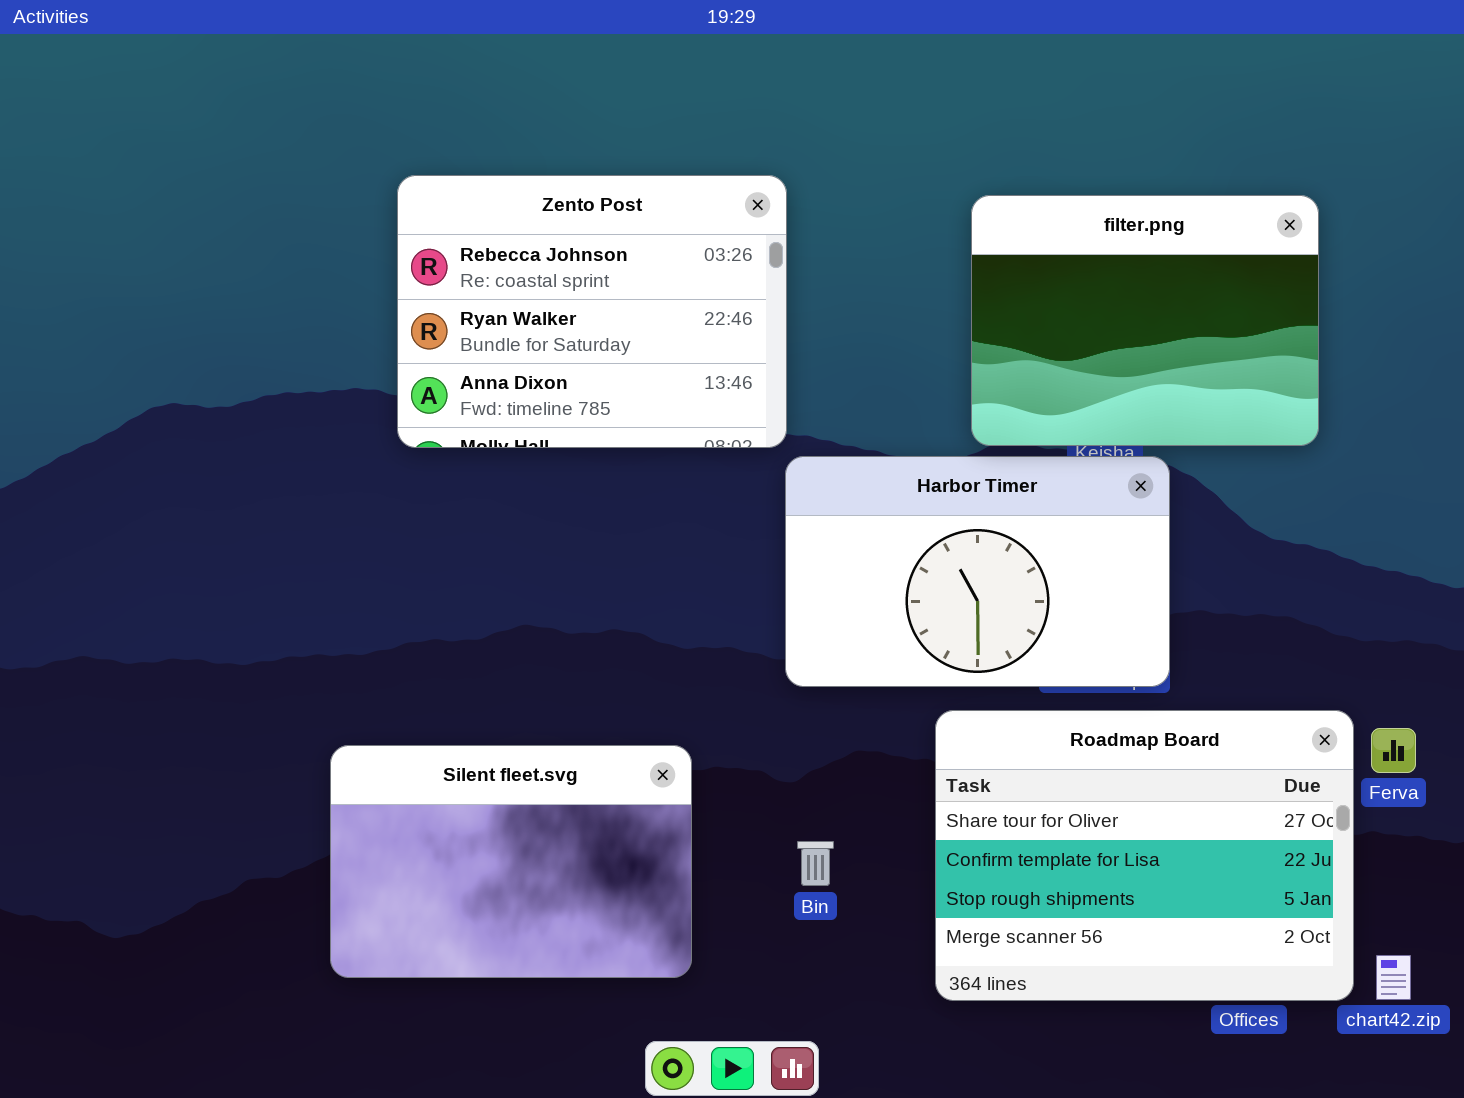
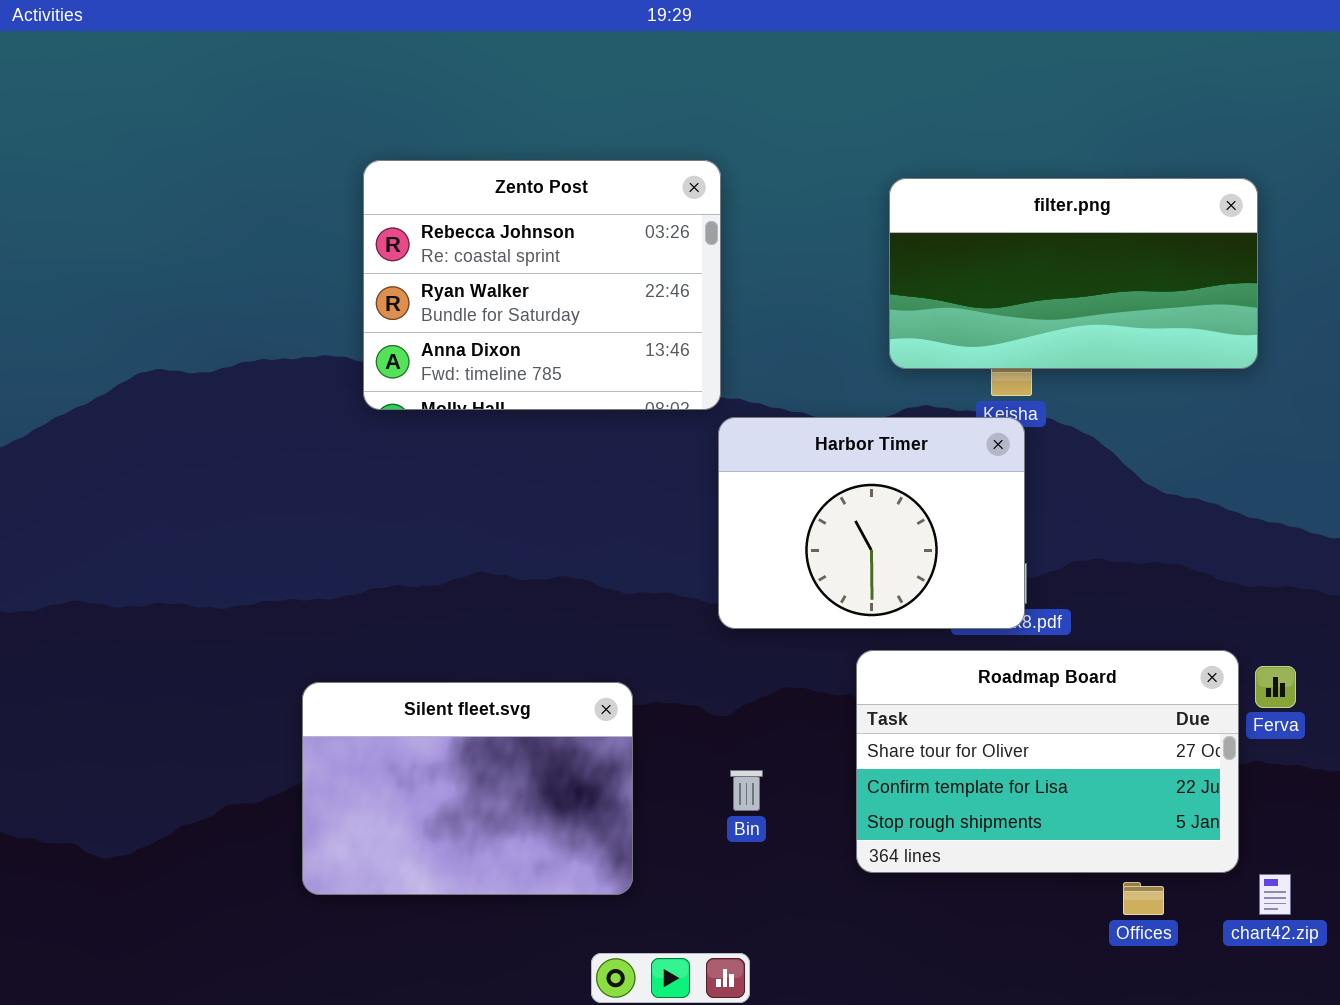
filter.png: [971,195,1319,446] -> [889,178,1258,369], resized
Harbor Timer: [785,456,1170,687] -> [718,417,1025,629], resized
Roadmap Board: [935,710,1354,1001] -> [856,650,1239,873], resized

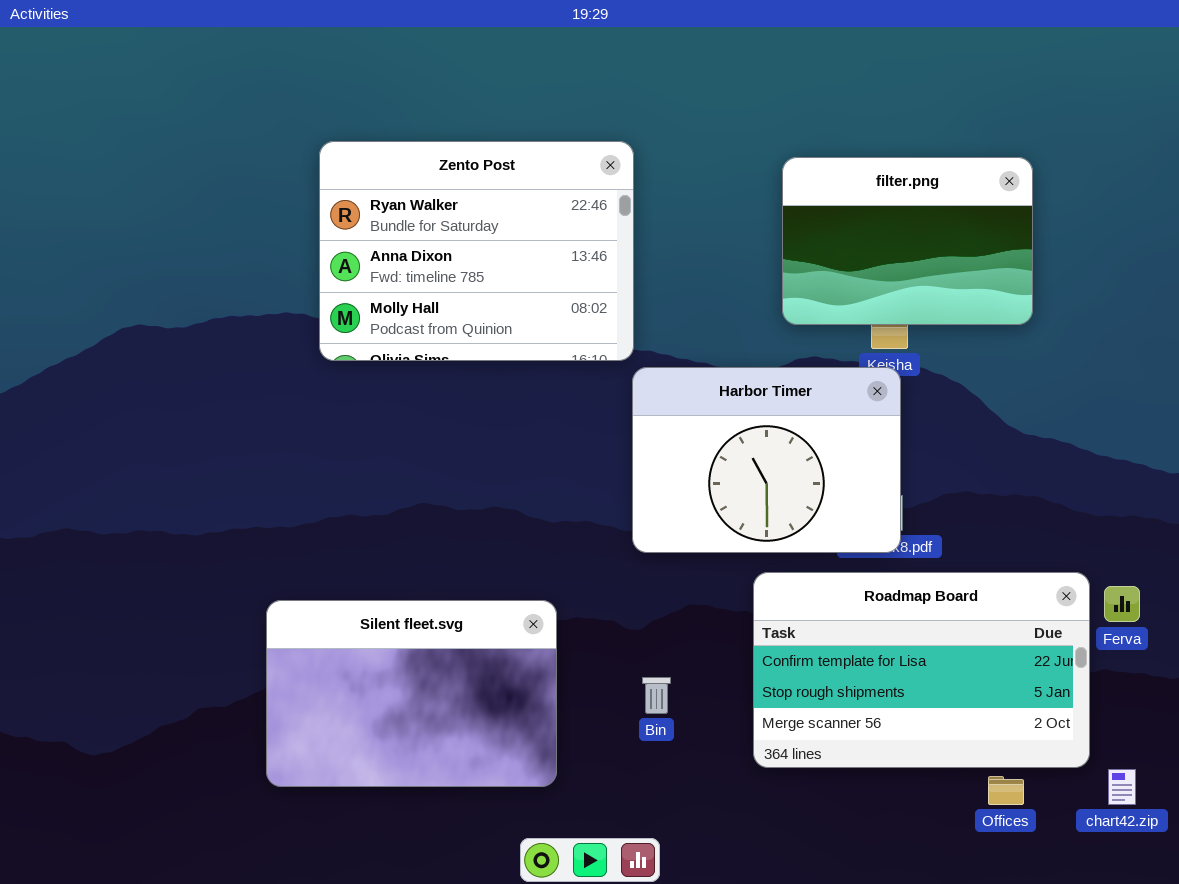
Zento Post: [363,160,721,410] -> [319,141,634,361], scrolled down 1 row
filter.png: [889,178,1258,369] -> [782,157,1033,325], resized
Roadmap Board: [856,650,1239,873] -> [753,572,1090,768], scrolled down 1 row

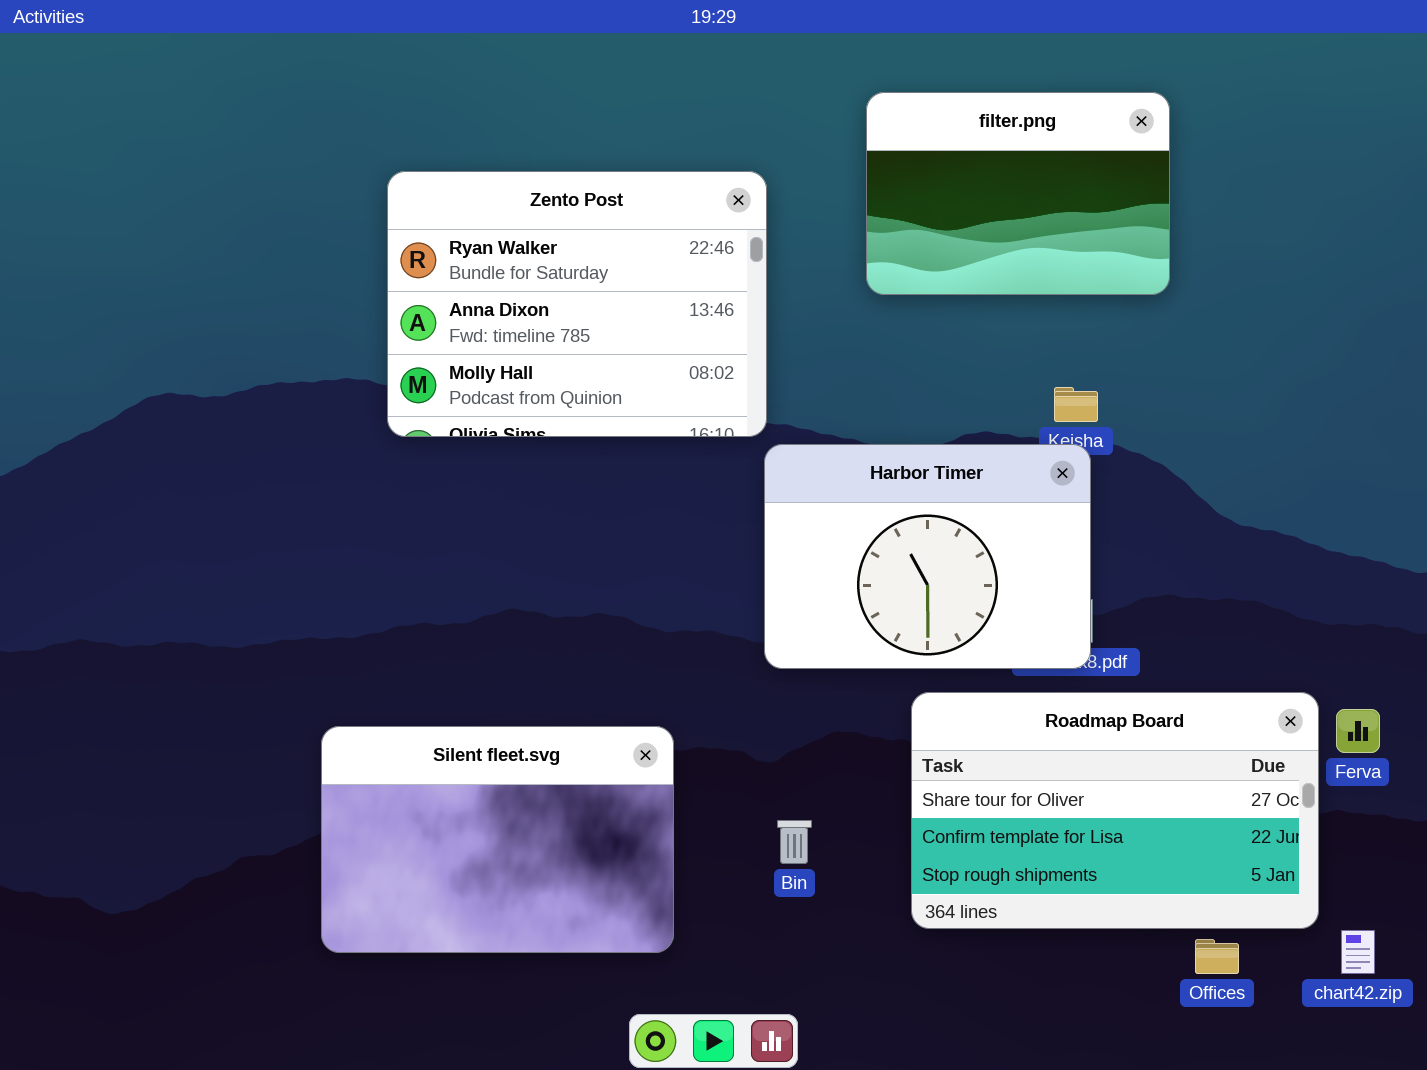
filter.png: [782,157,1033,325] -> [866,92,1170,295], moved
Roadmap Board: [753,572,1090,768] -> [911,692,1319,929], scrolled up 1 row

